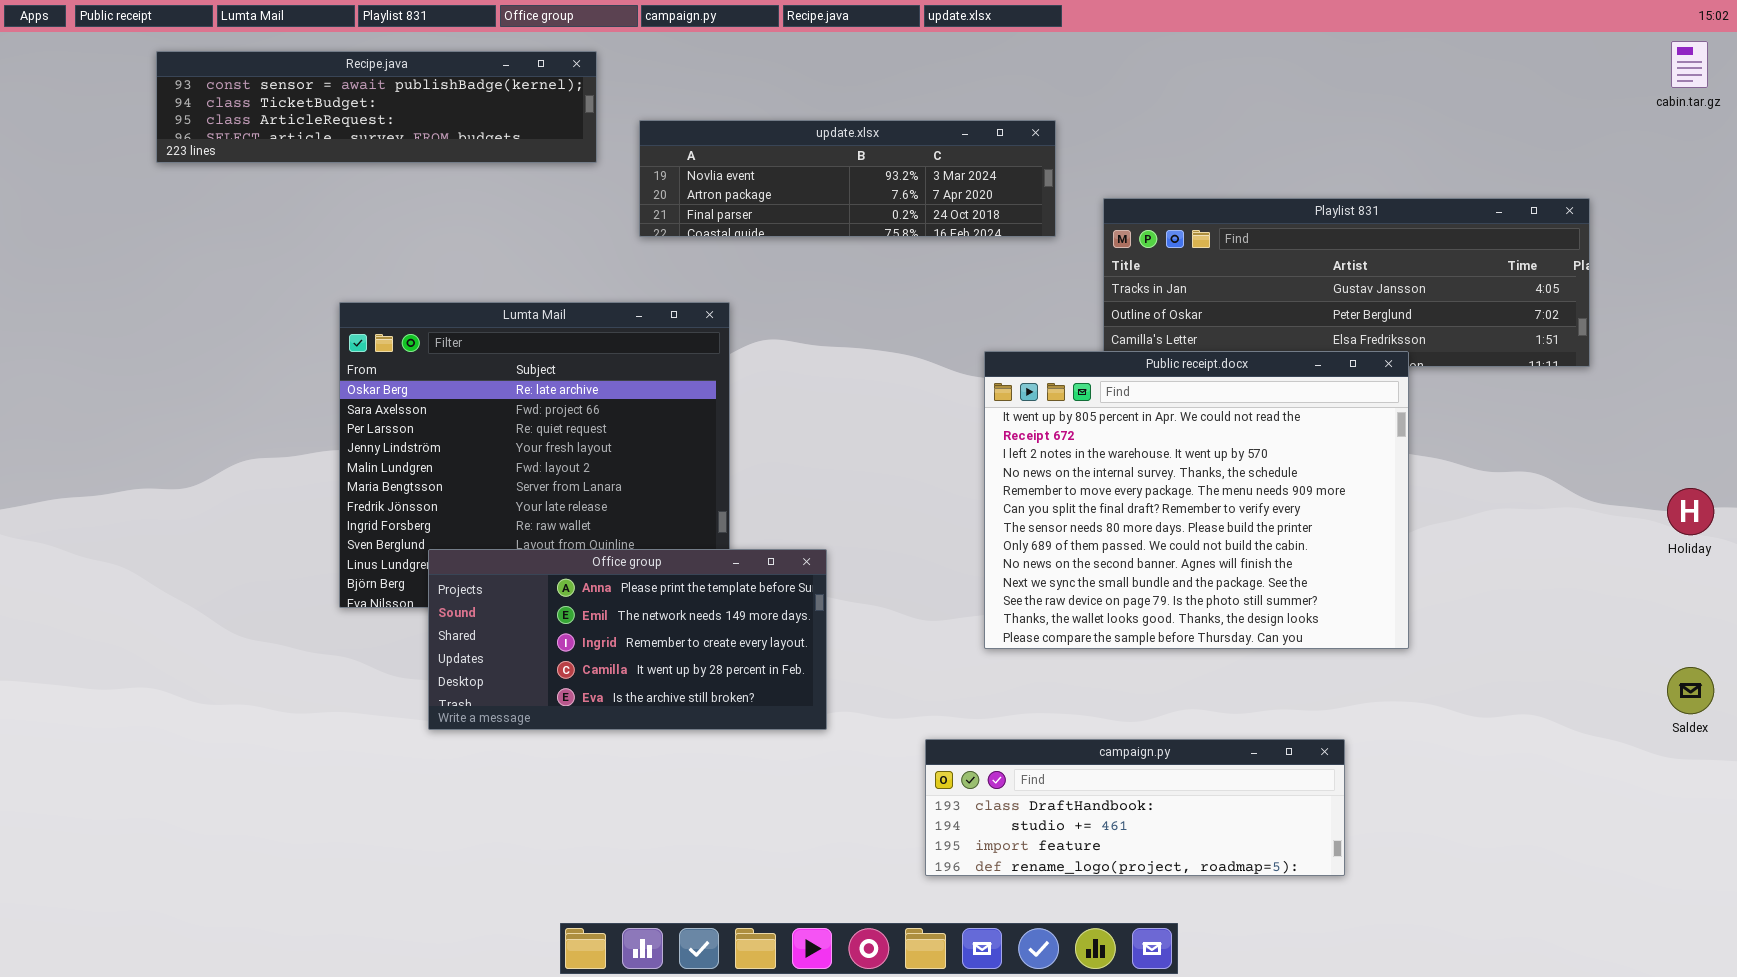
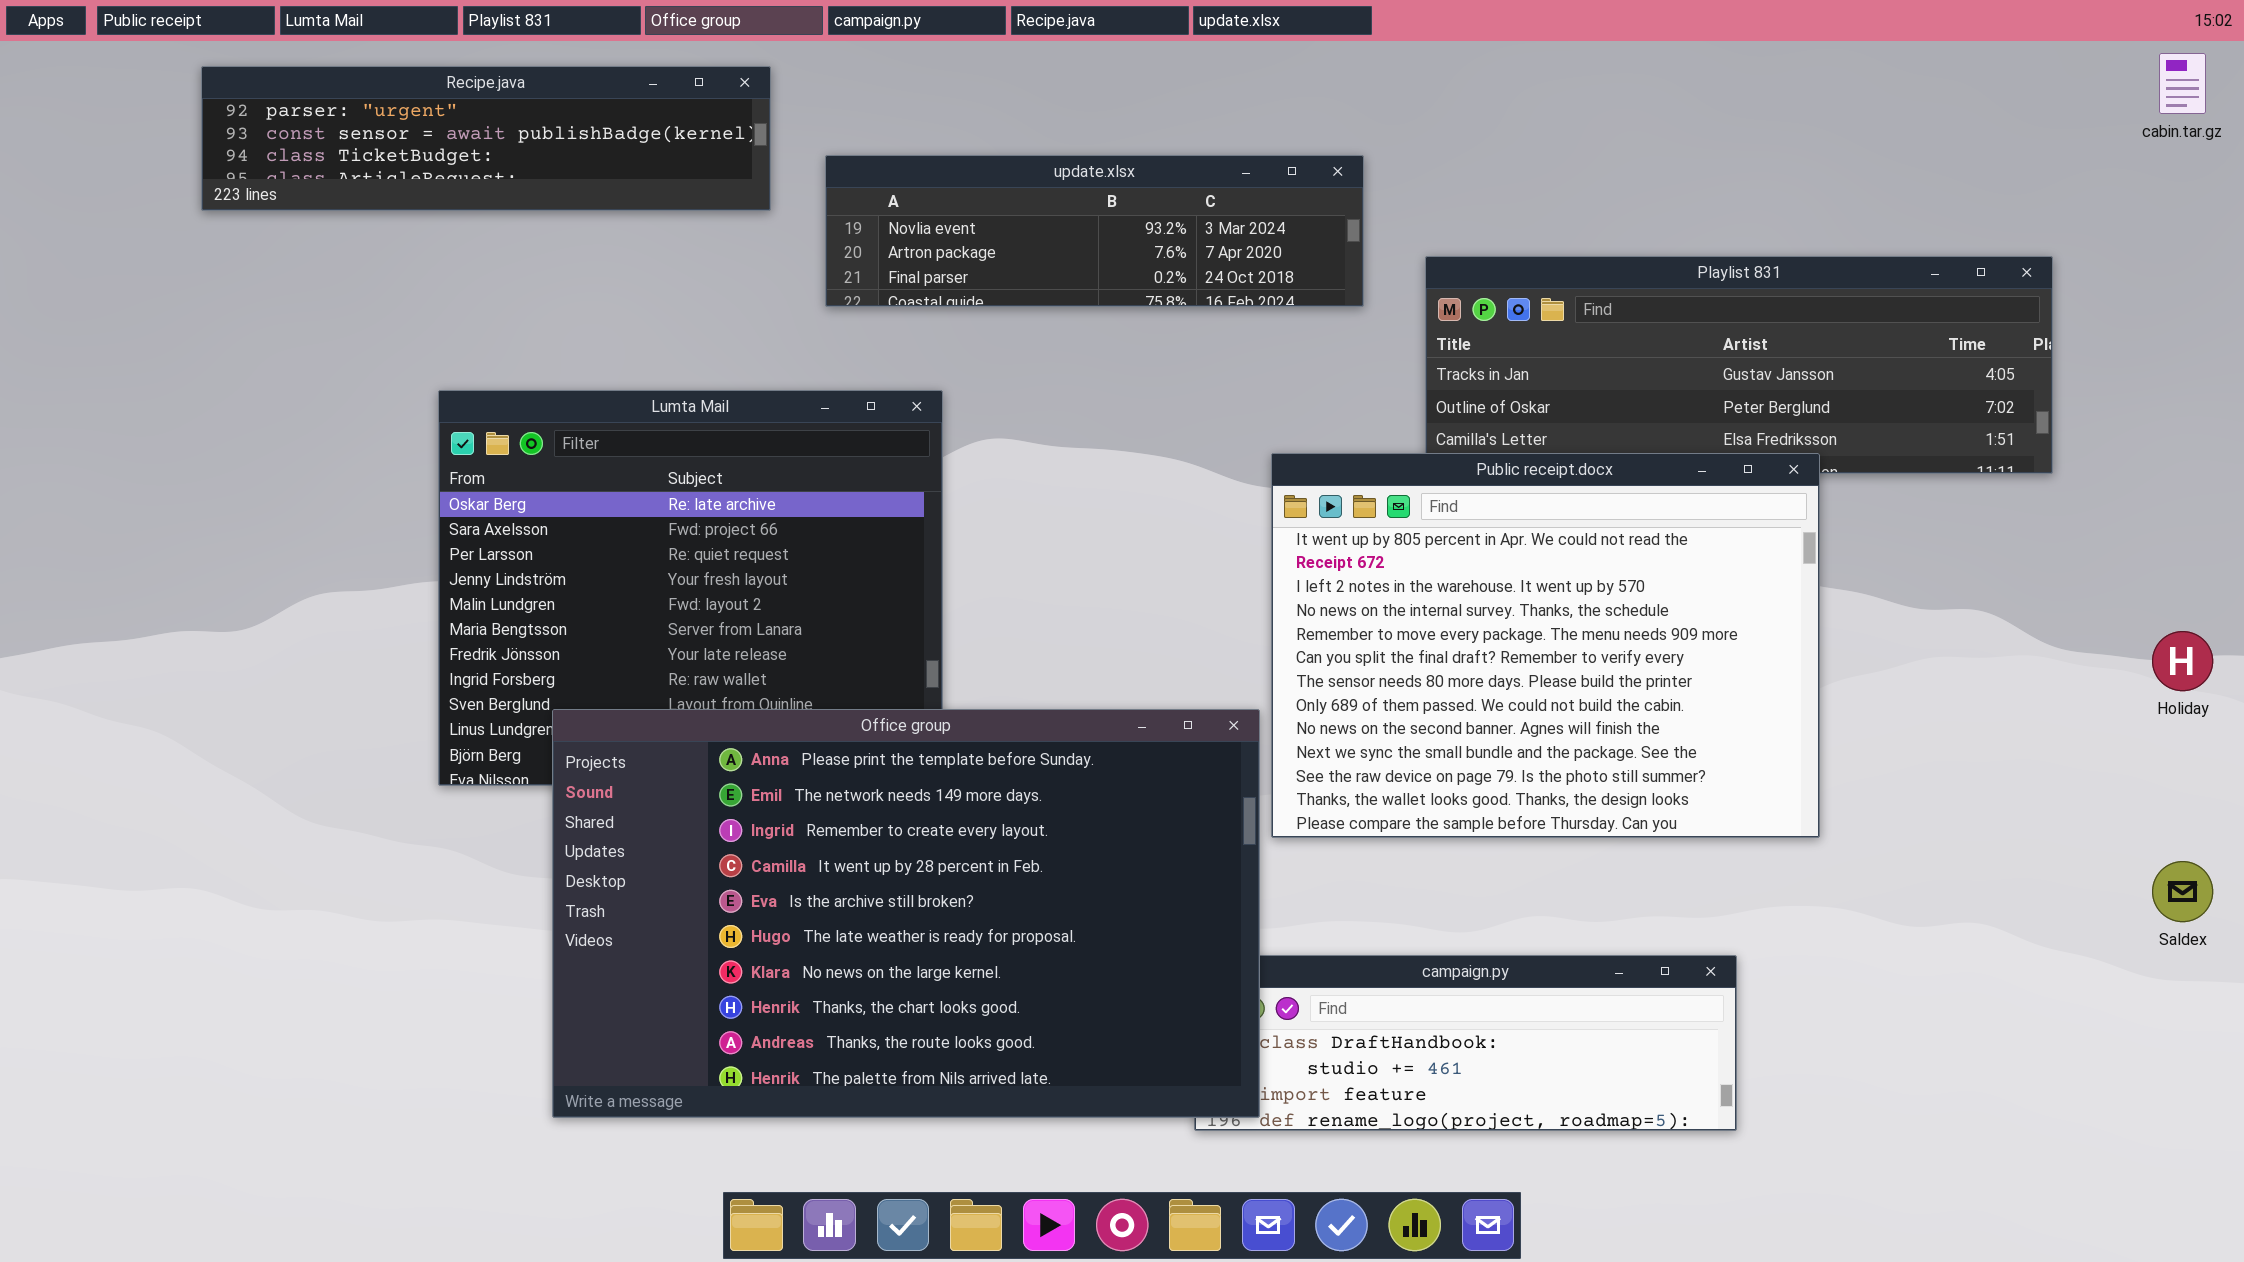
Recipe.java: [156,51,597,163] -> [201,66,771,211], scrolled up 1 row
Office group: [428,549,827,730] -> [552,709,1260,1118], resized

